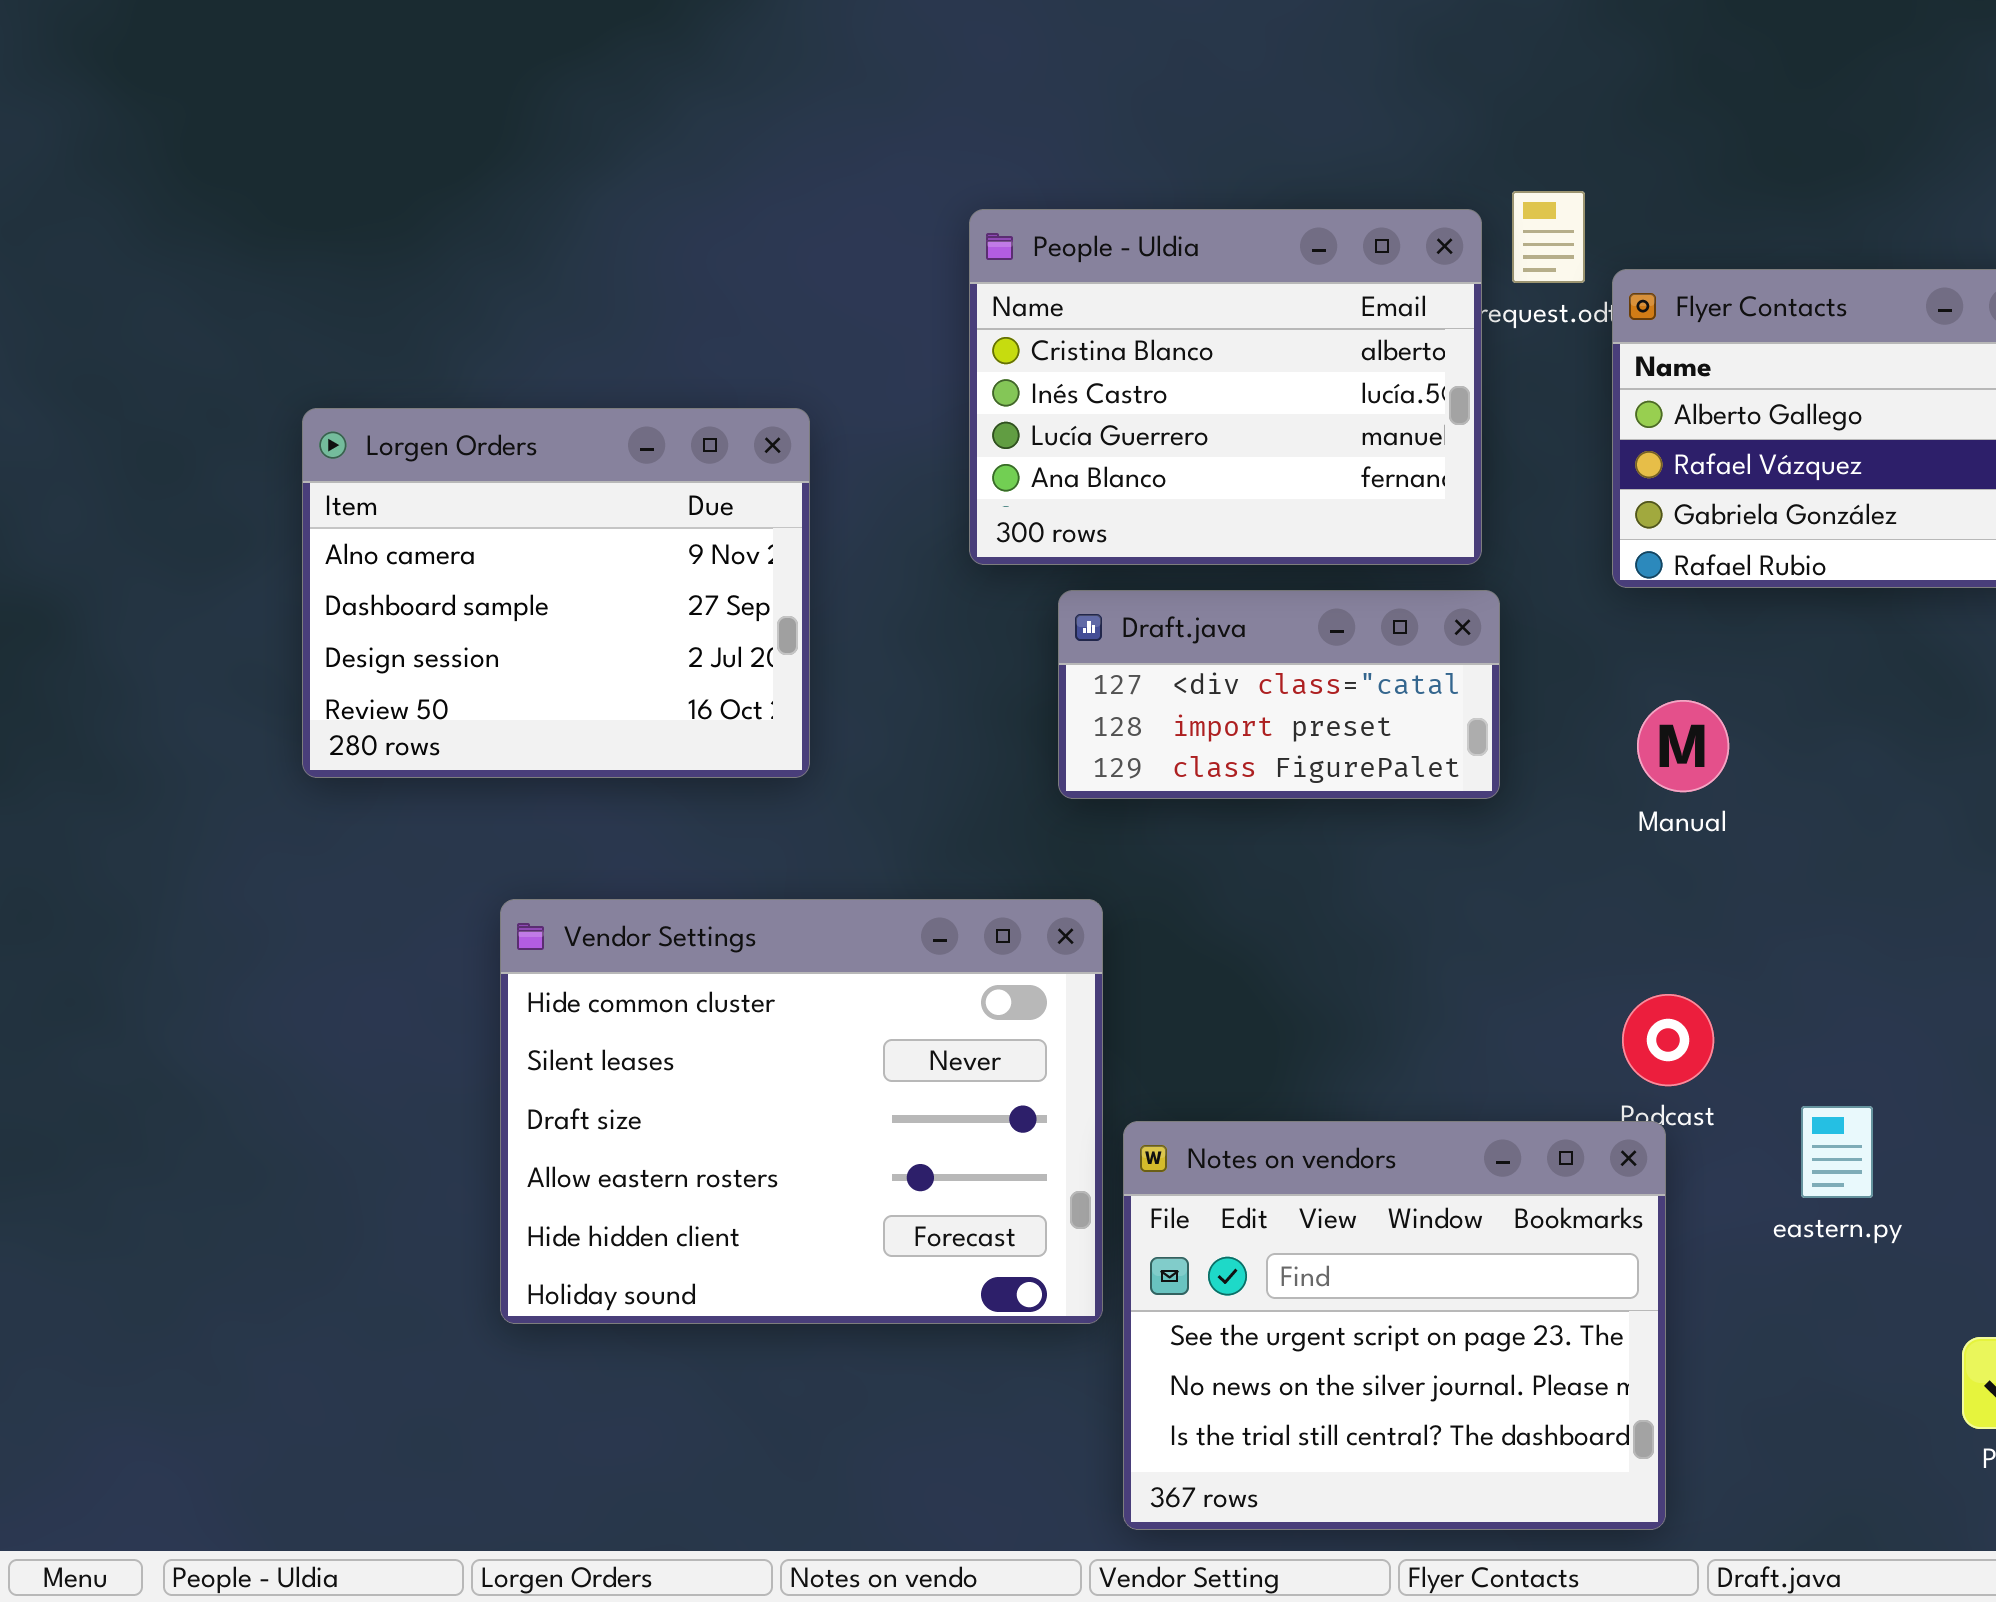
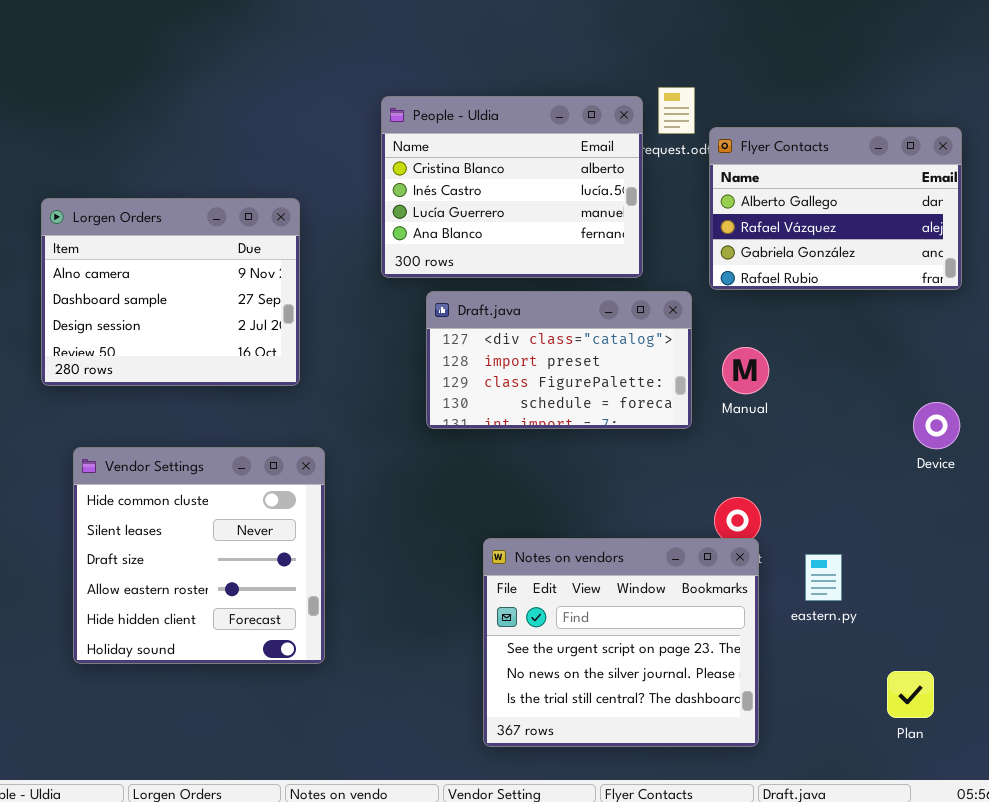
Draft.java: [1058,590,1500,799] -> [426,291,692,429], resized
Vendor Settings: [500,899,1103,1324] -> [73,447,325,664], moved, resized
Notes on vendors: [1123,1121,1666,1530] -> [483,538,759,747], moved

